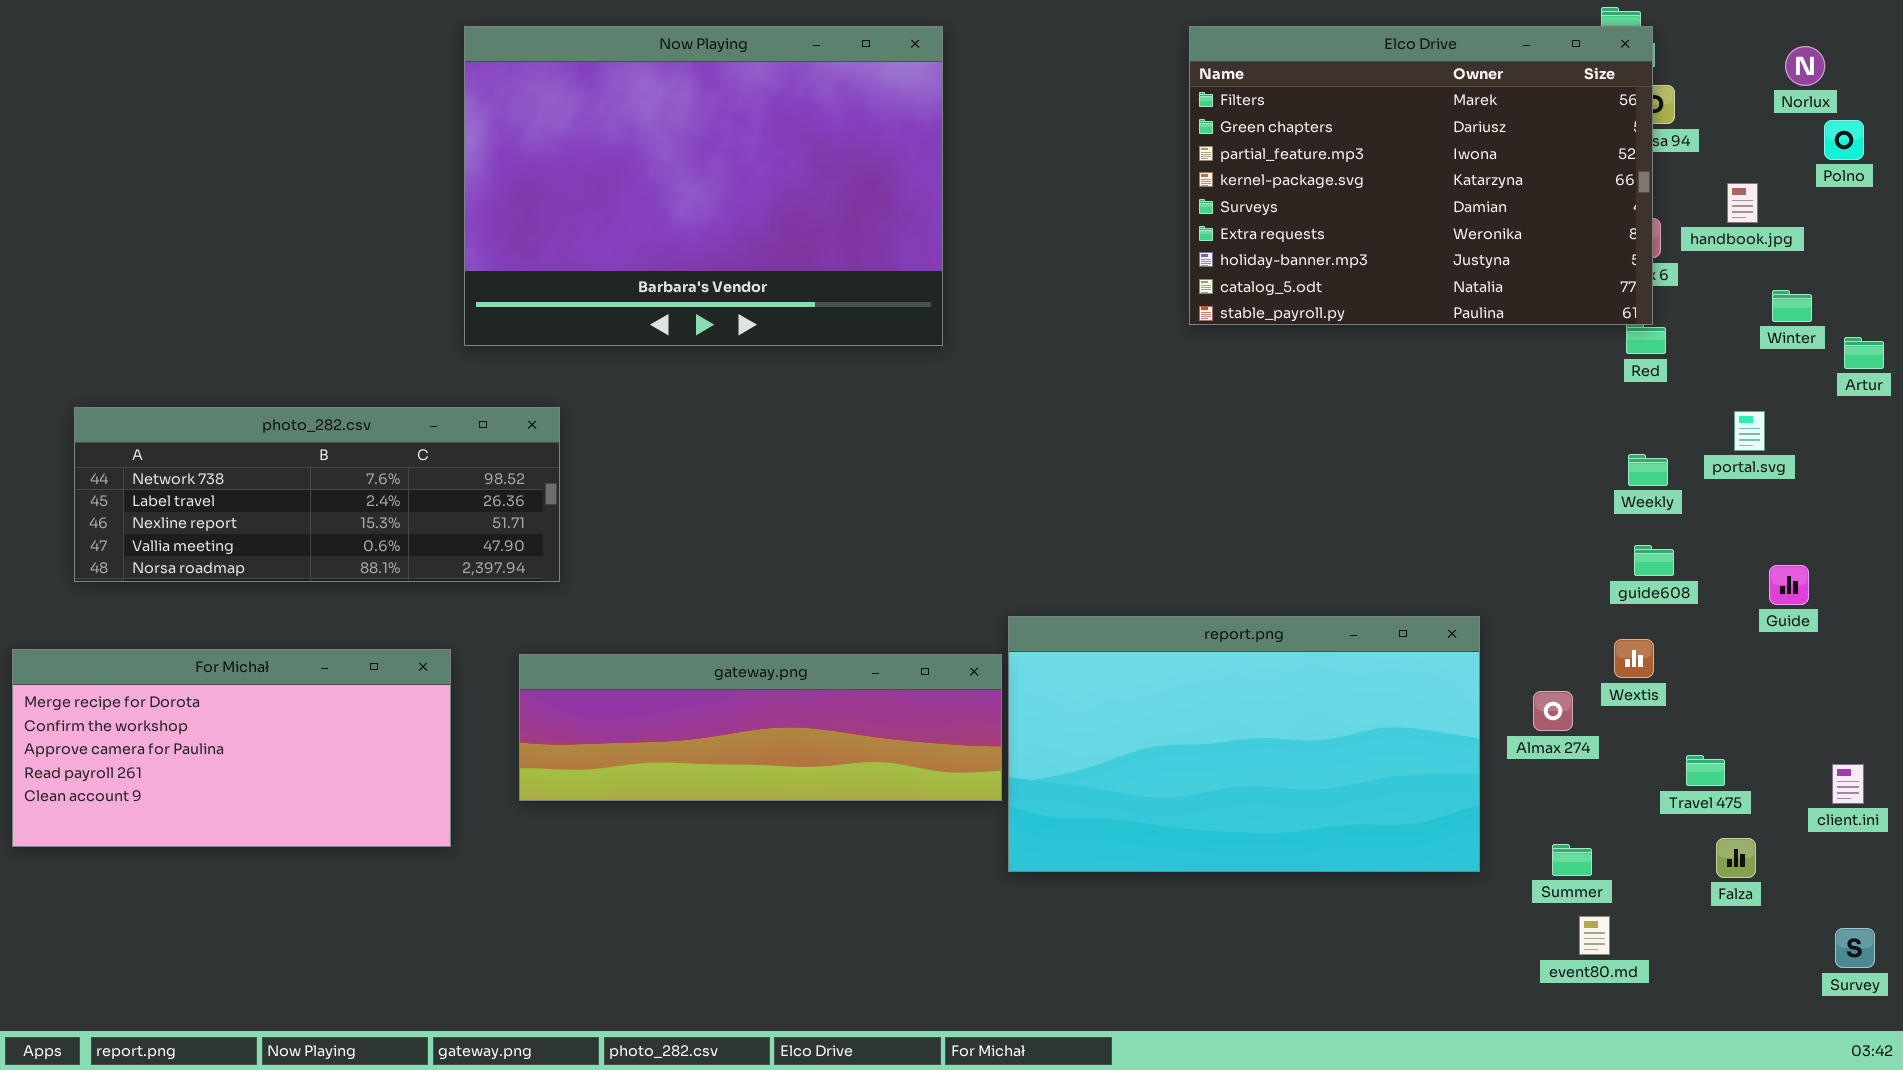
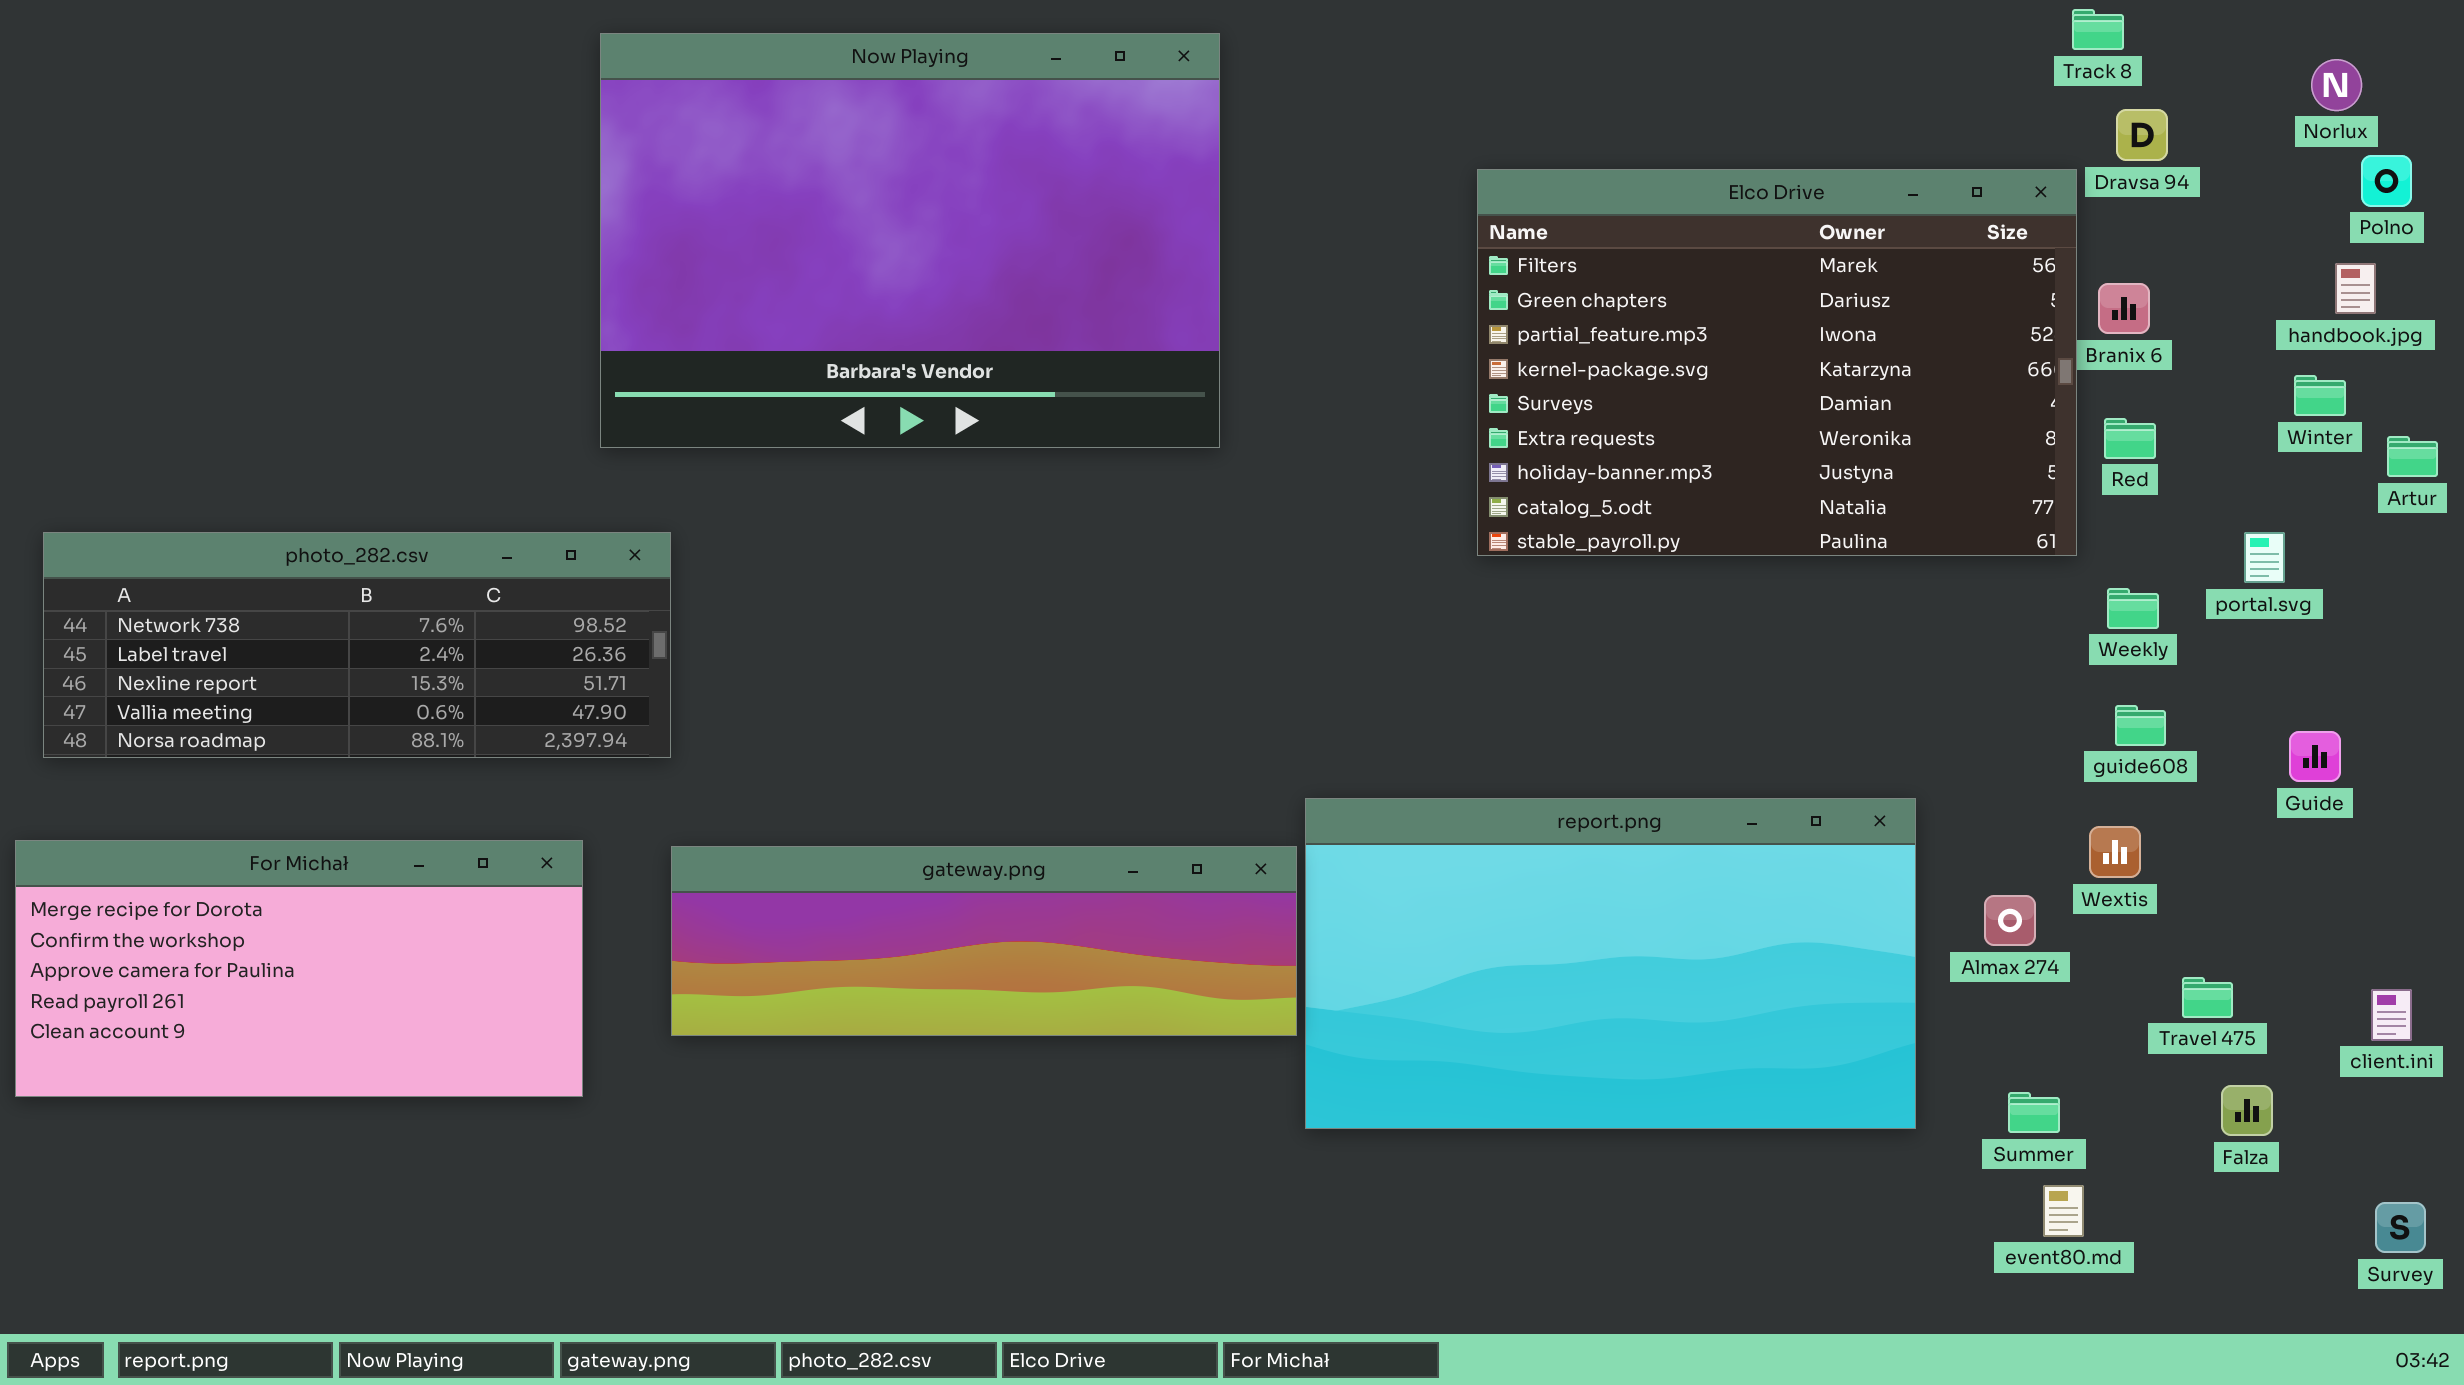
Elco Drive: [1189,26,1653,325] -> [1477,169,2077,556], moved
handbook.jpg: [1727,183,1758,223] -> [2335,263,2376,314], moved
photo_282.csv: [74,407,560,582] -> [43,532,671,758], moved

